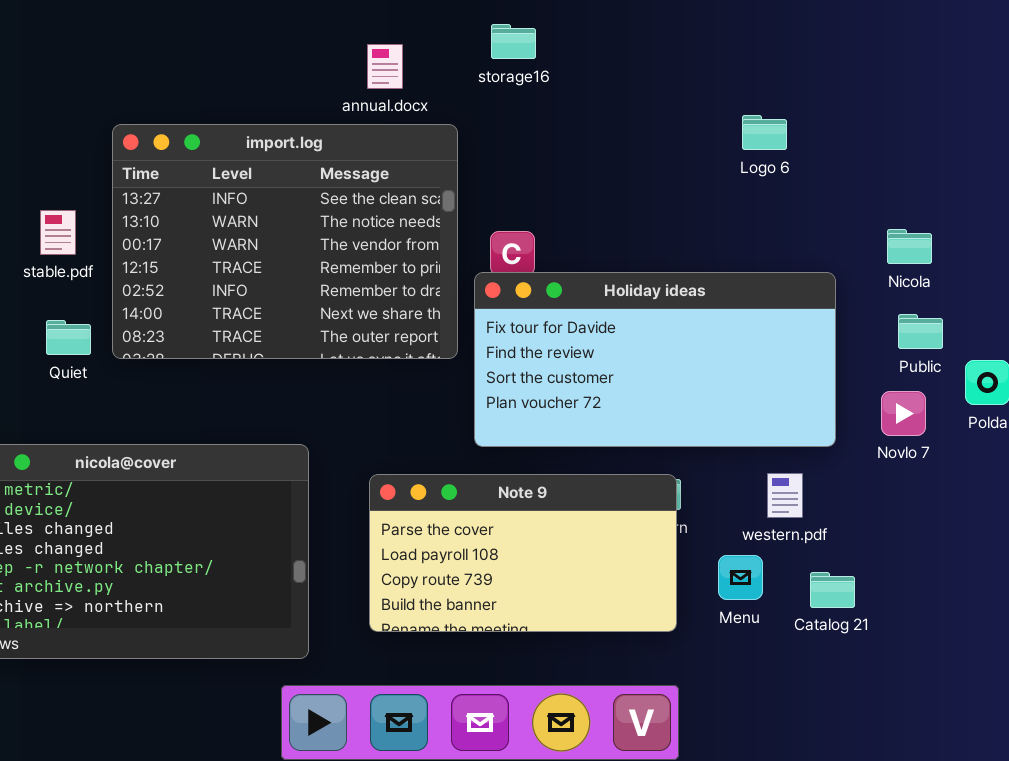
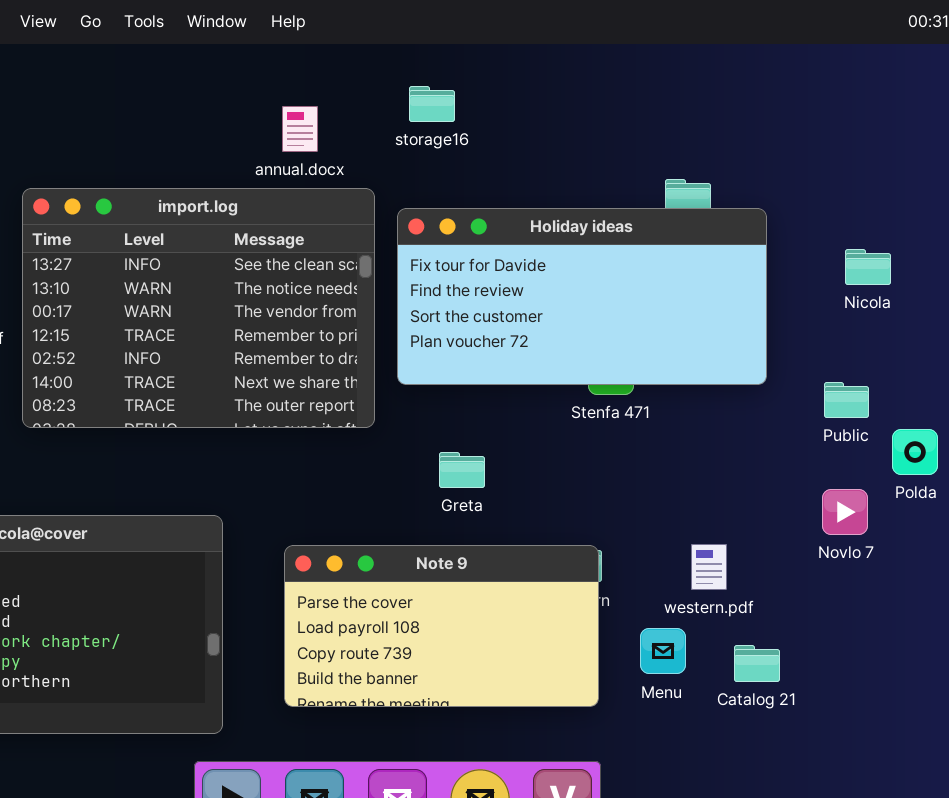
Nicola: [887,229,932,264] -> [845,249,891,285], moved
Holiday ideas: [474,272,836,447] -> [397,208,767,385], moved
Novlo 7: [881,391,926,436] -> [822,489,868,535], moved

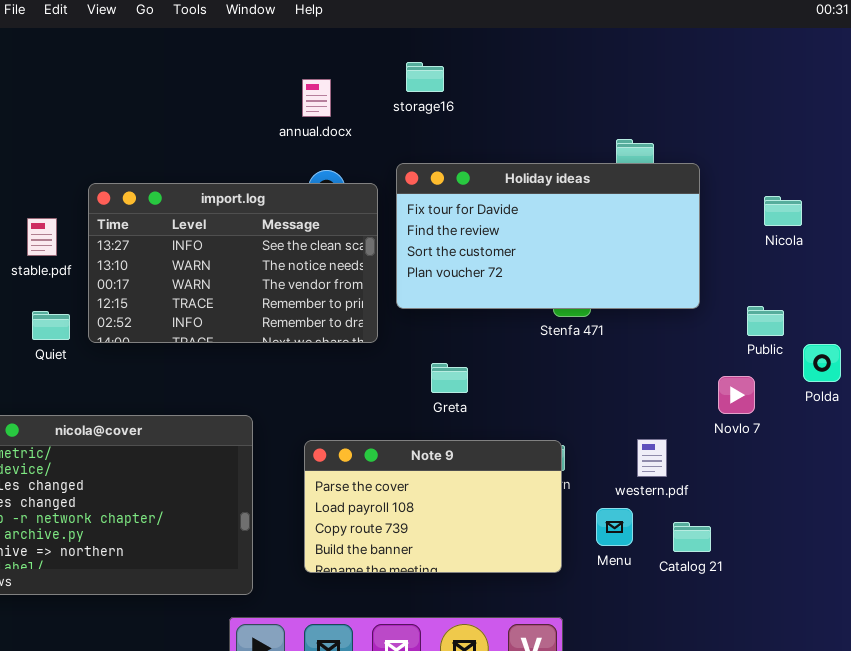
import.log: [22,188,375,428] -> [88,183,378,343], resized
Novlo 7: [822,489,868,535] -> [718,376,755,414], moved

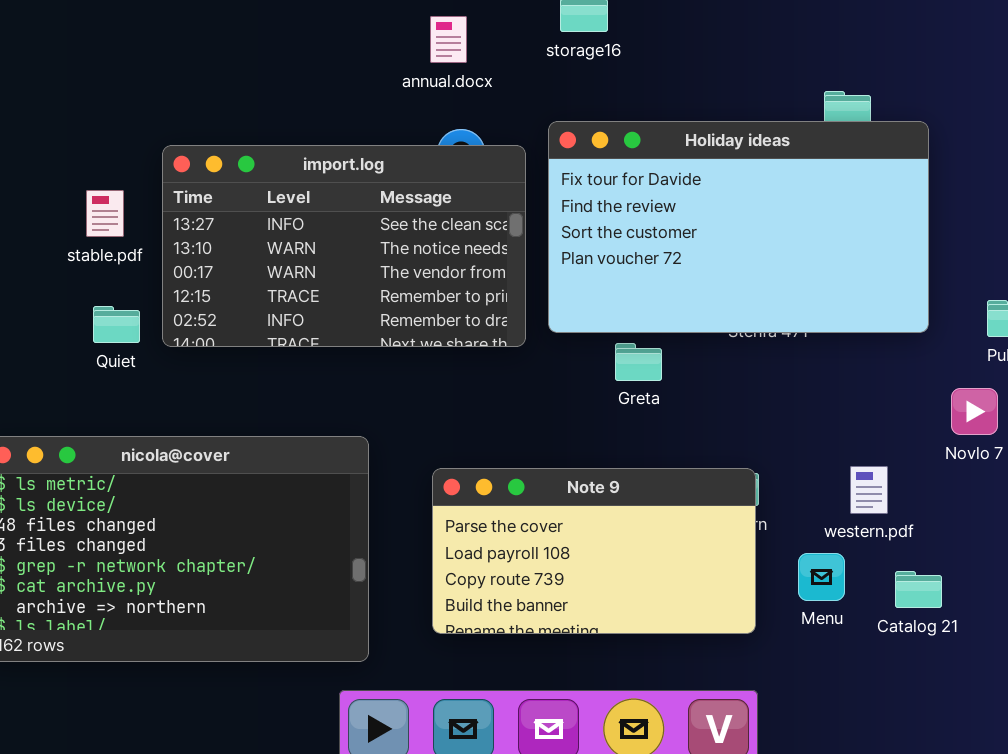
Holiday ideas: [396,163,700,309] -> [548,121,929,333], resized
Greta: [431,363,468,393] -> [615,343,662,381], moved

